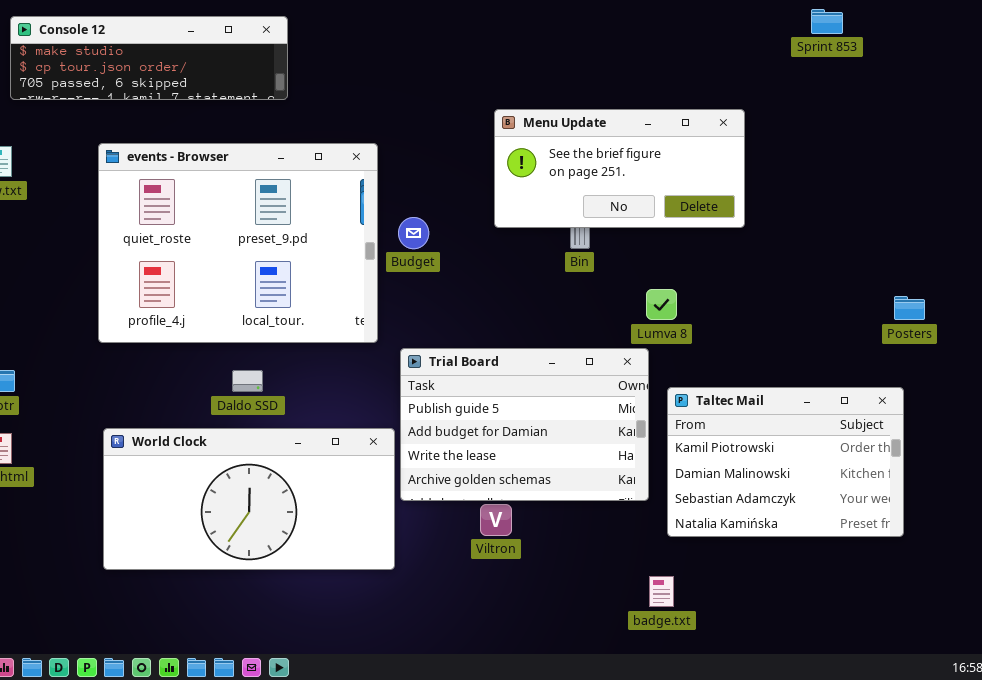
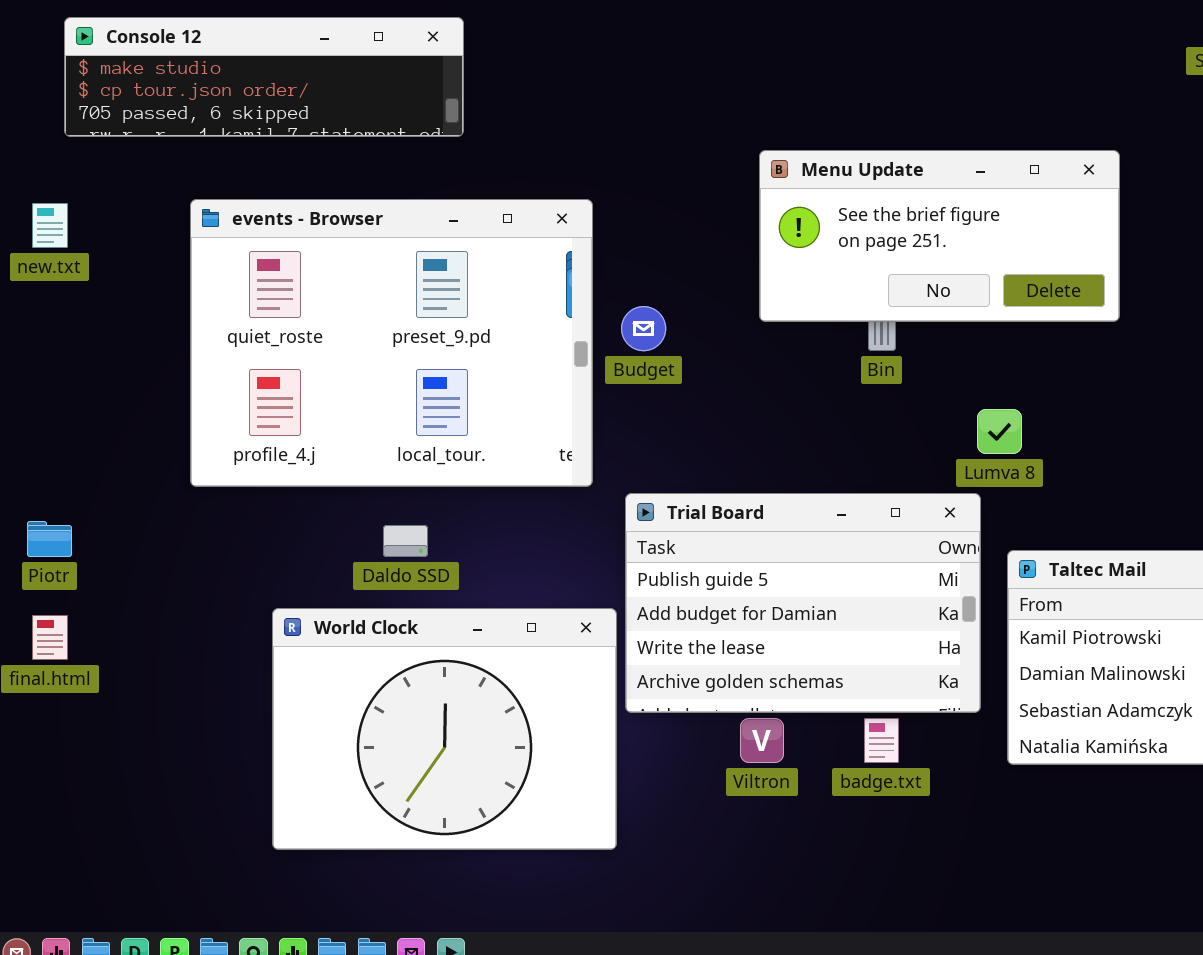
World Clock: [103,428,395,570] -> [272,608,617,850], resized
badge.txt: [649,576,674,607] -> [864,718,899,763], moved

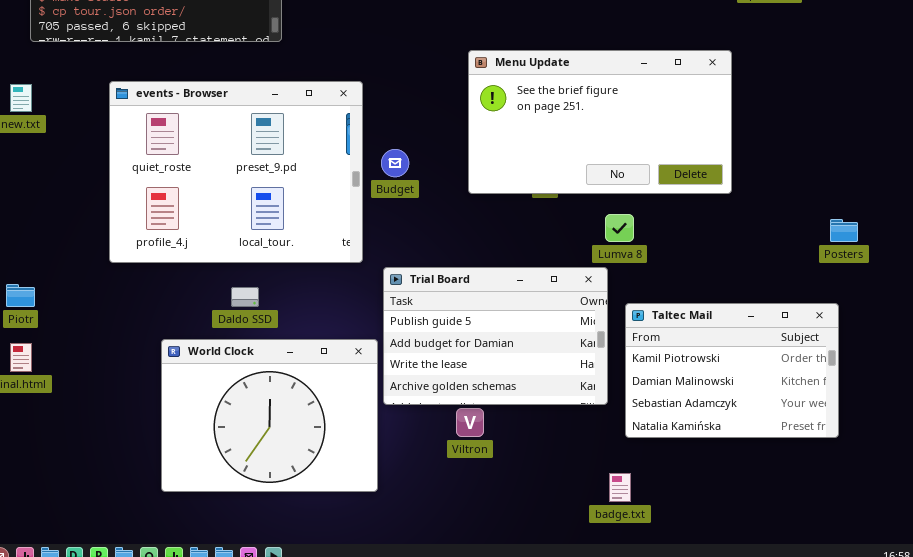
Menu Update: [759,150,1120,322] -> [468,50,732,194], resized
badge.txt: [864,718,899,763] -> [609,473,631,502], moved

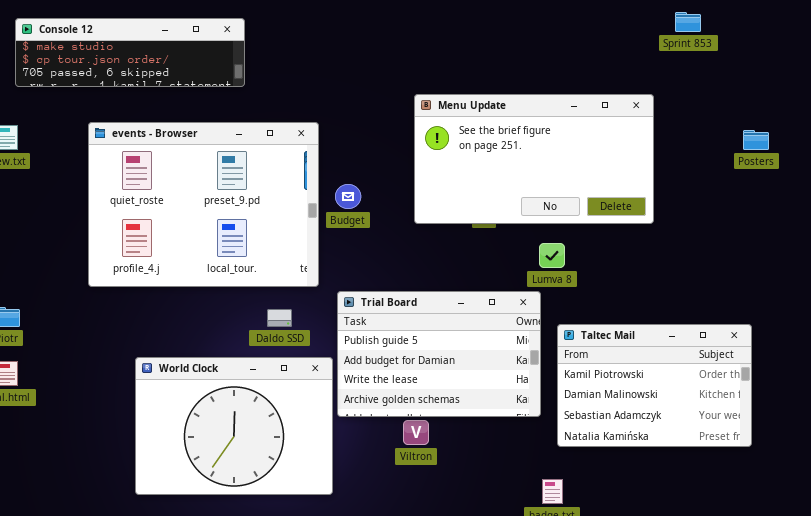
Posters: [830,219,858,242] -> [743,130,769,150], moved
Daldo SSD: [231,287,259,307] -> [267,309,292,327], moved

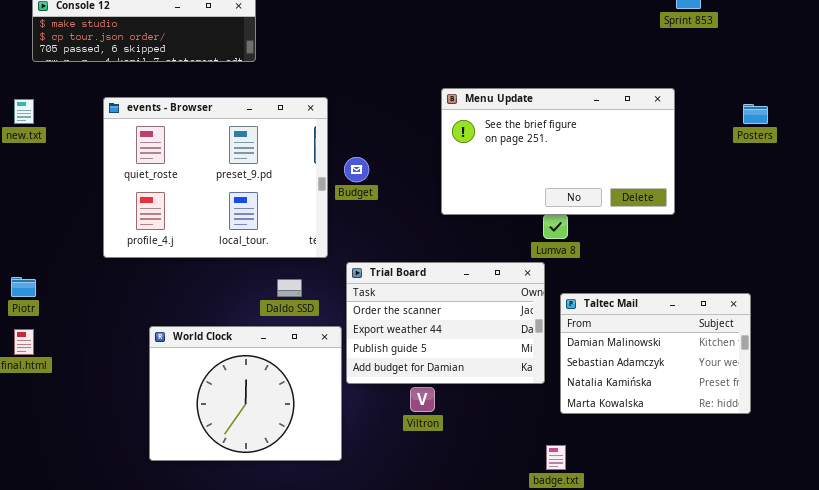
Menu Update: [414,94,654,224] -> [441,88,675,215], moved
Trial Board: [337,291,541,417] -> [346,262,545,384], scrolled up 2 rows
Taltec Mail: [557,324,752,447] -> [560,293,751,414], scrolled down 1 row

